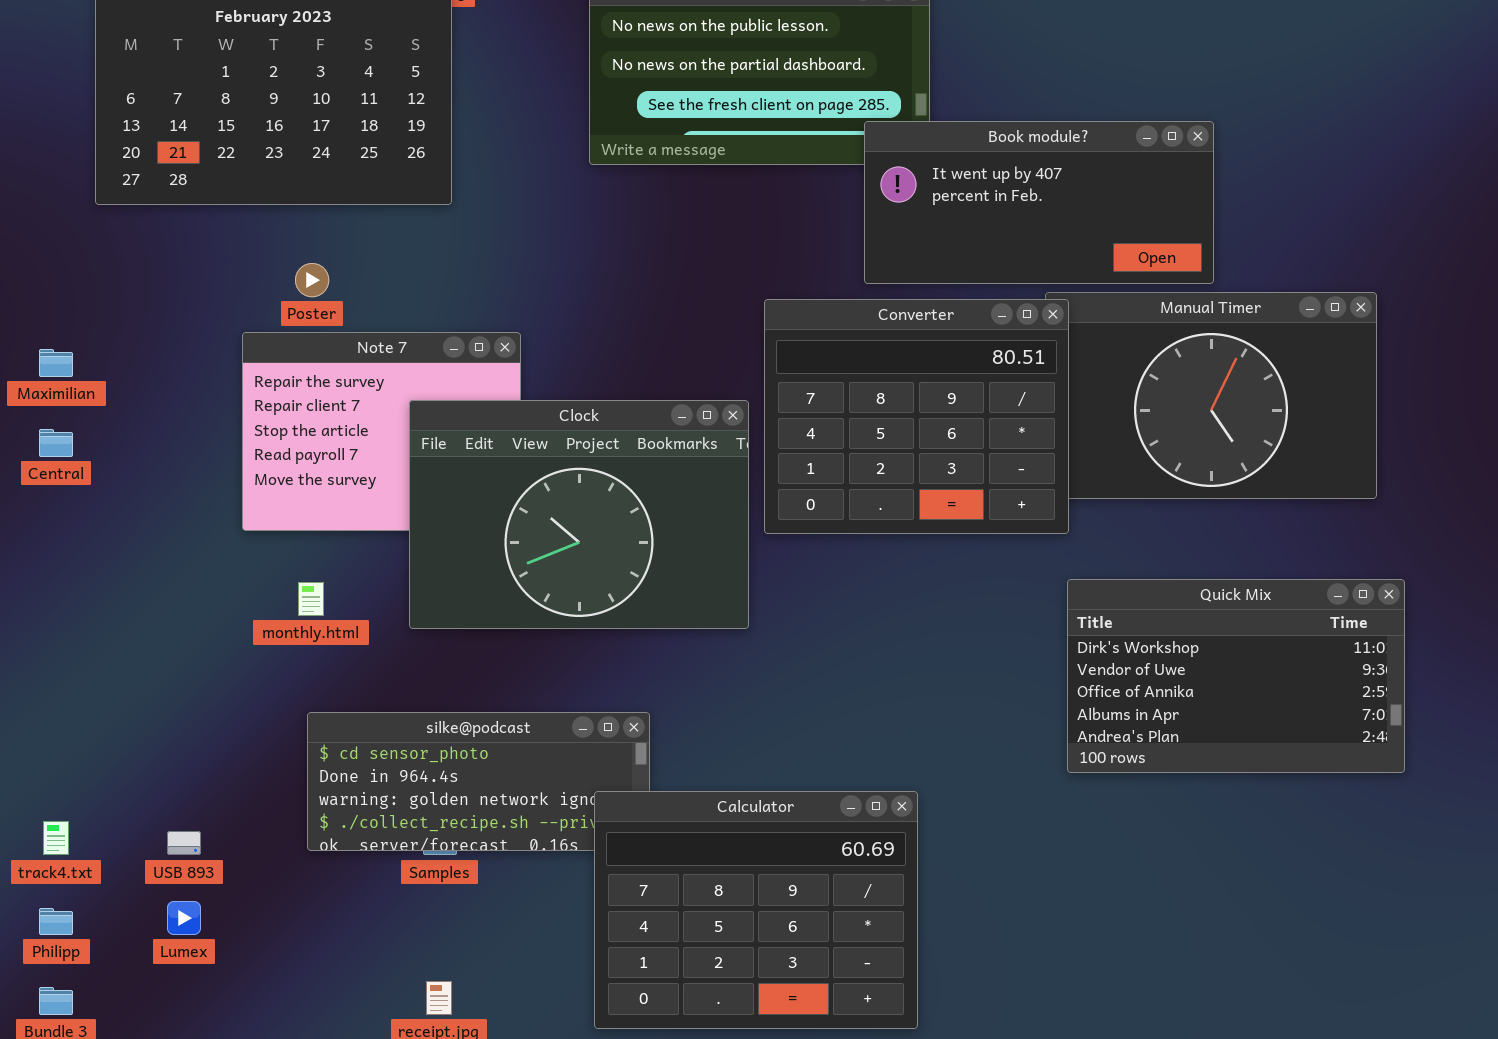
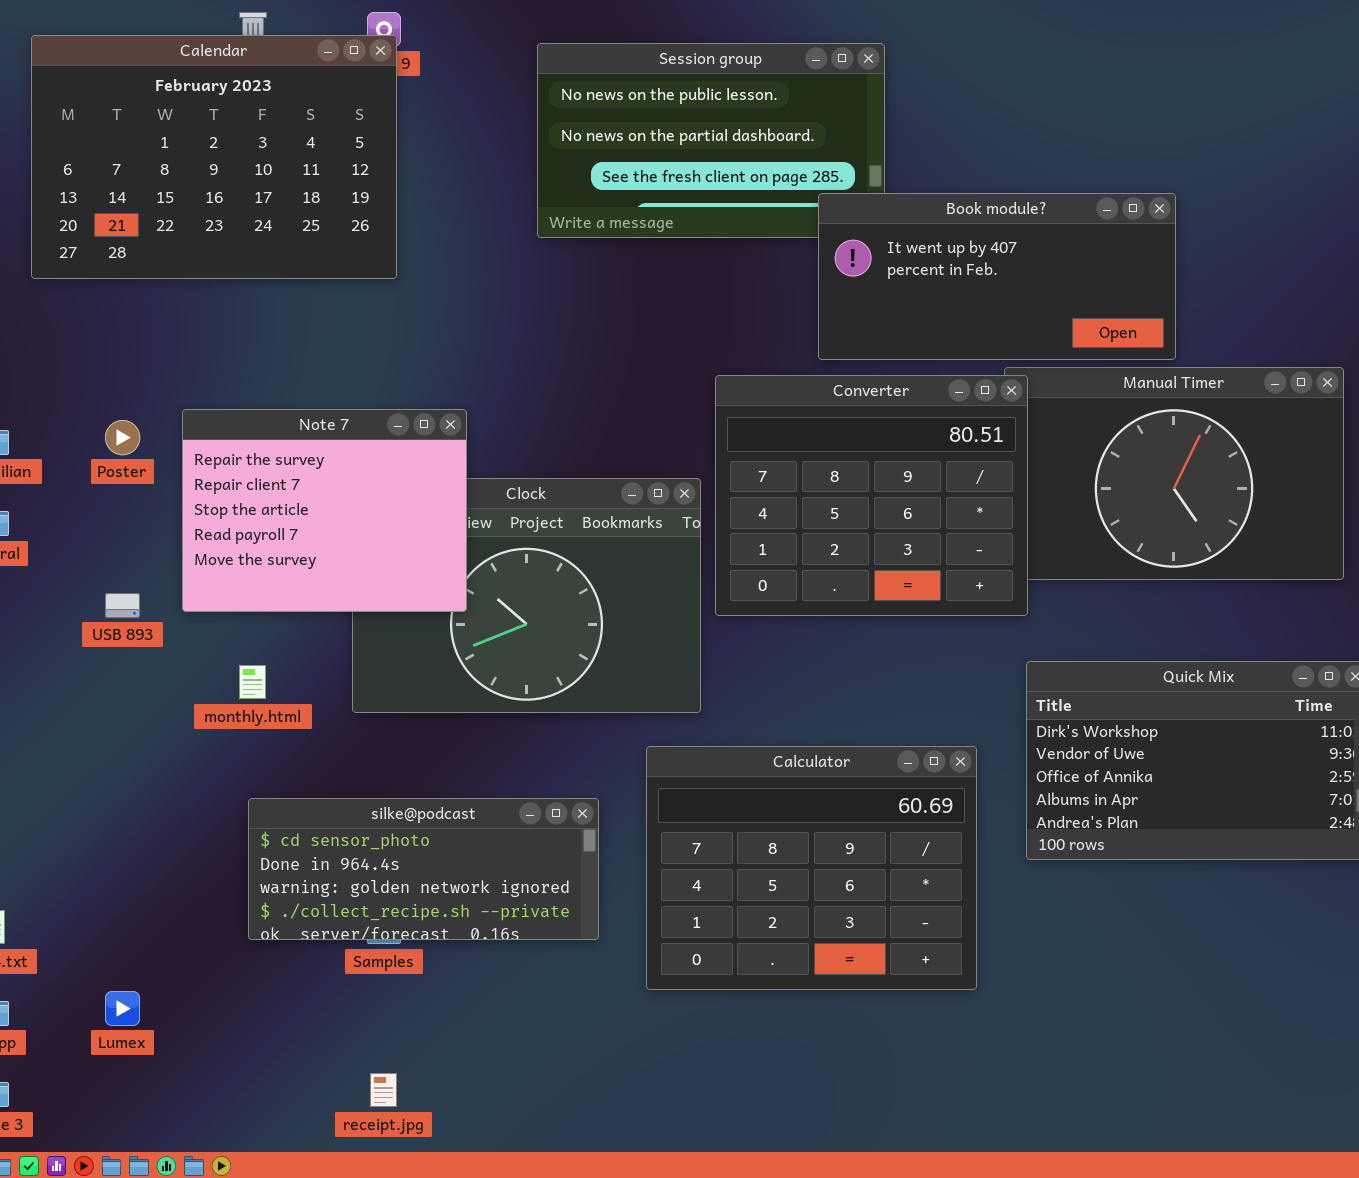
Poster: [295,263,329,297] -> [105,420,140,455], moved
Note 7: [242,332,521,531] -> [182,409,467,612], raised
Calculator: [594,791,918,1029] -> [646,746,977,990], moved
USB 893: [167,831,201,855] -> [105,593,140,618], moved

